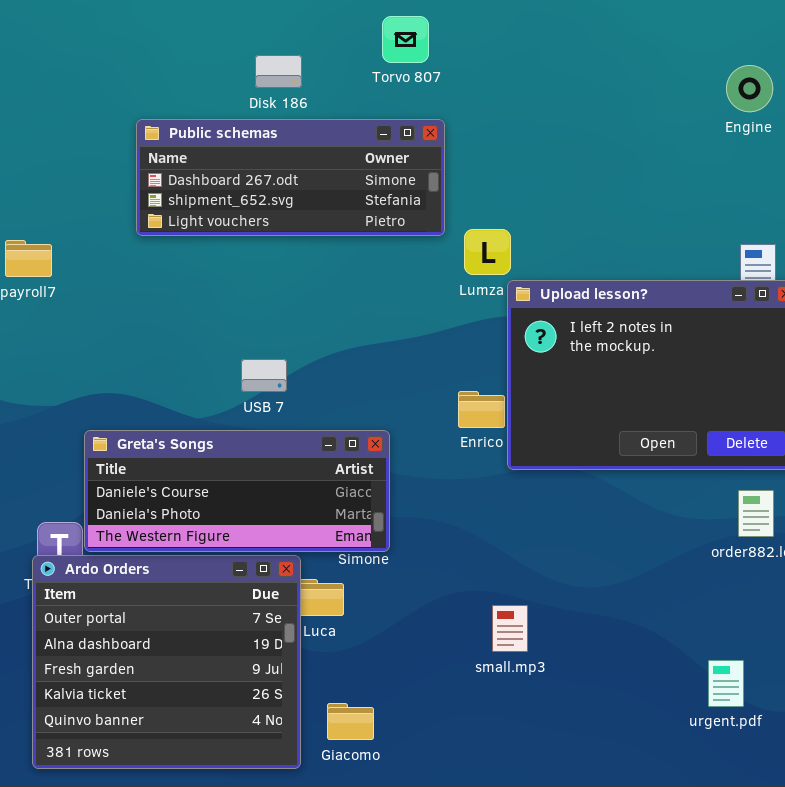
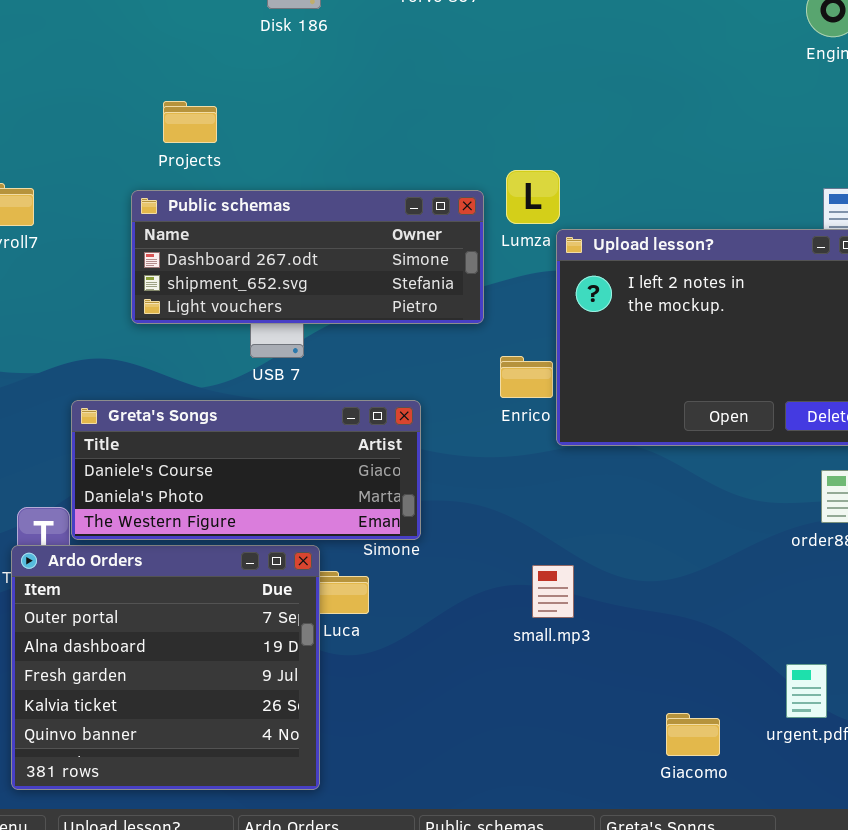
Public schemas: [136,119,445,236] -> [131,190,484,324], moved
small.mp3: [492,605,528,652] -> [532,565,574,618], moved
Giacomo: [327,703,374,740] -> [666,713,720,756], moved

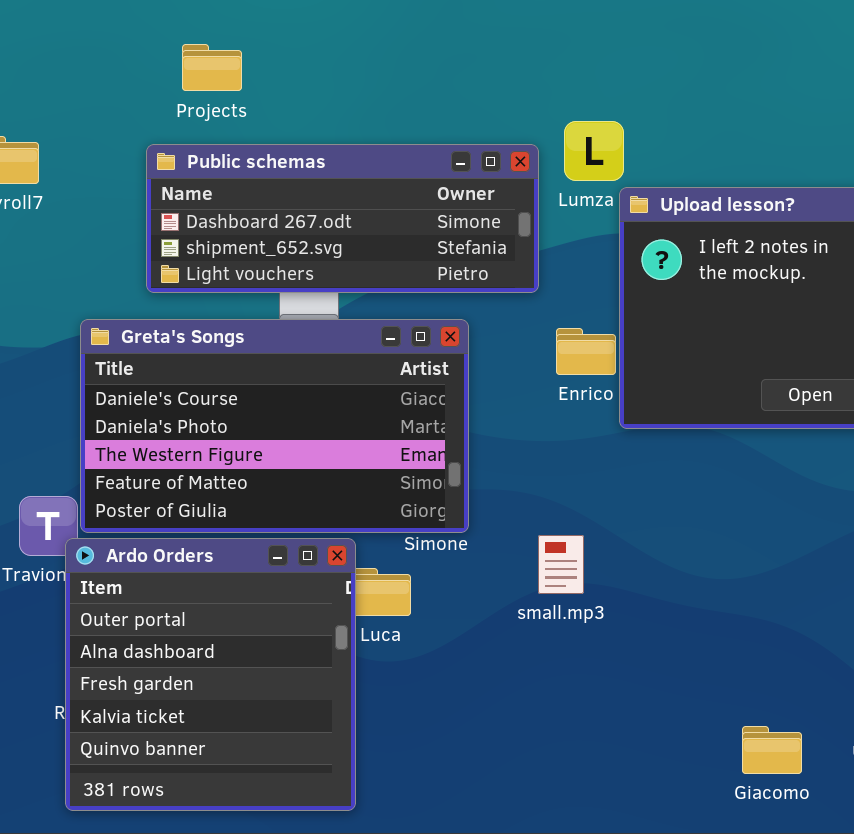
Greta's Songs: [71,400,421,540] -> [80,319,469,533], resized
Ardo Orders: [11,545,320,790] -> [65,538,356,811], resized
small.mp3: [532,565,574,618] -> [538,535,584,594], moved

